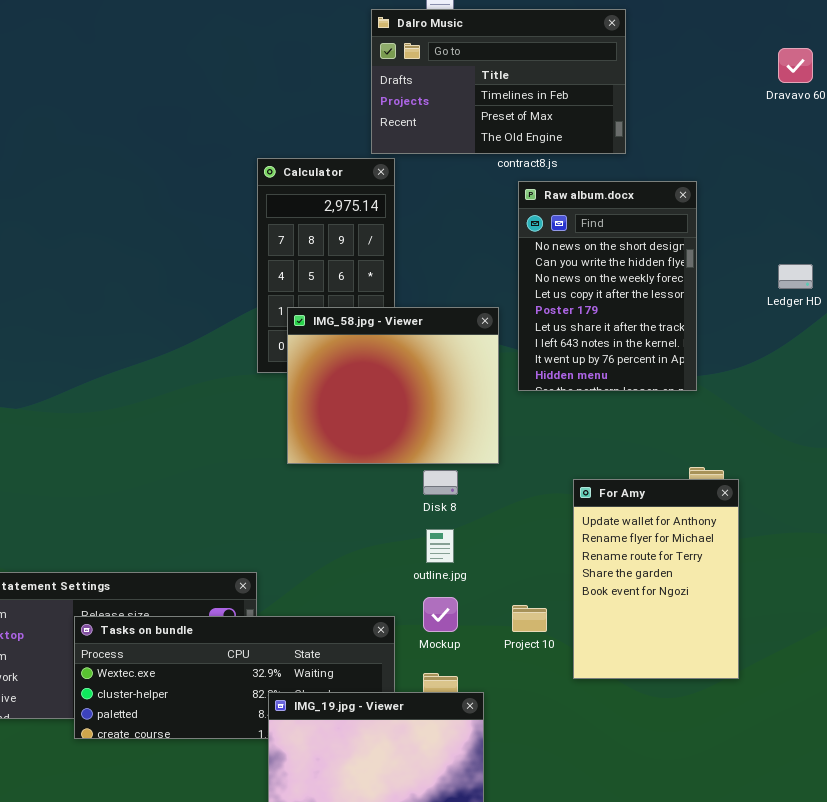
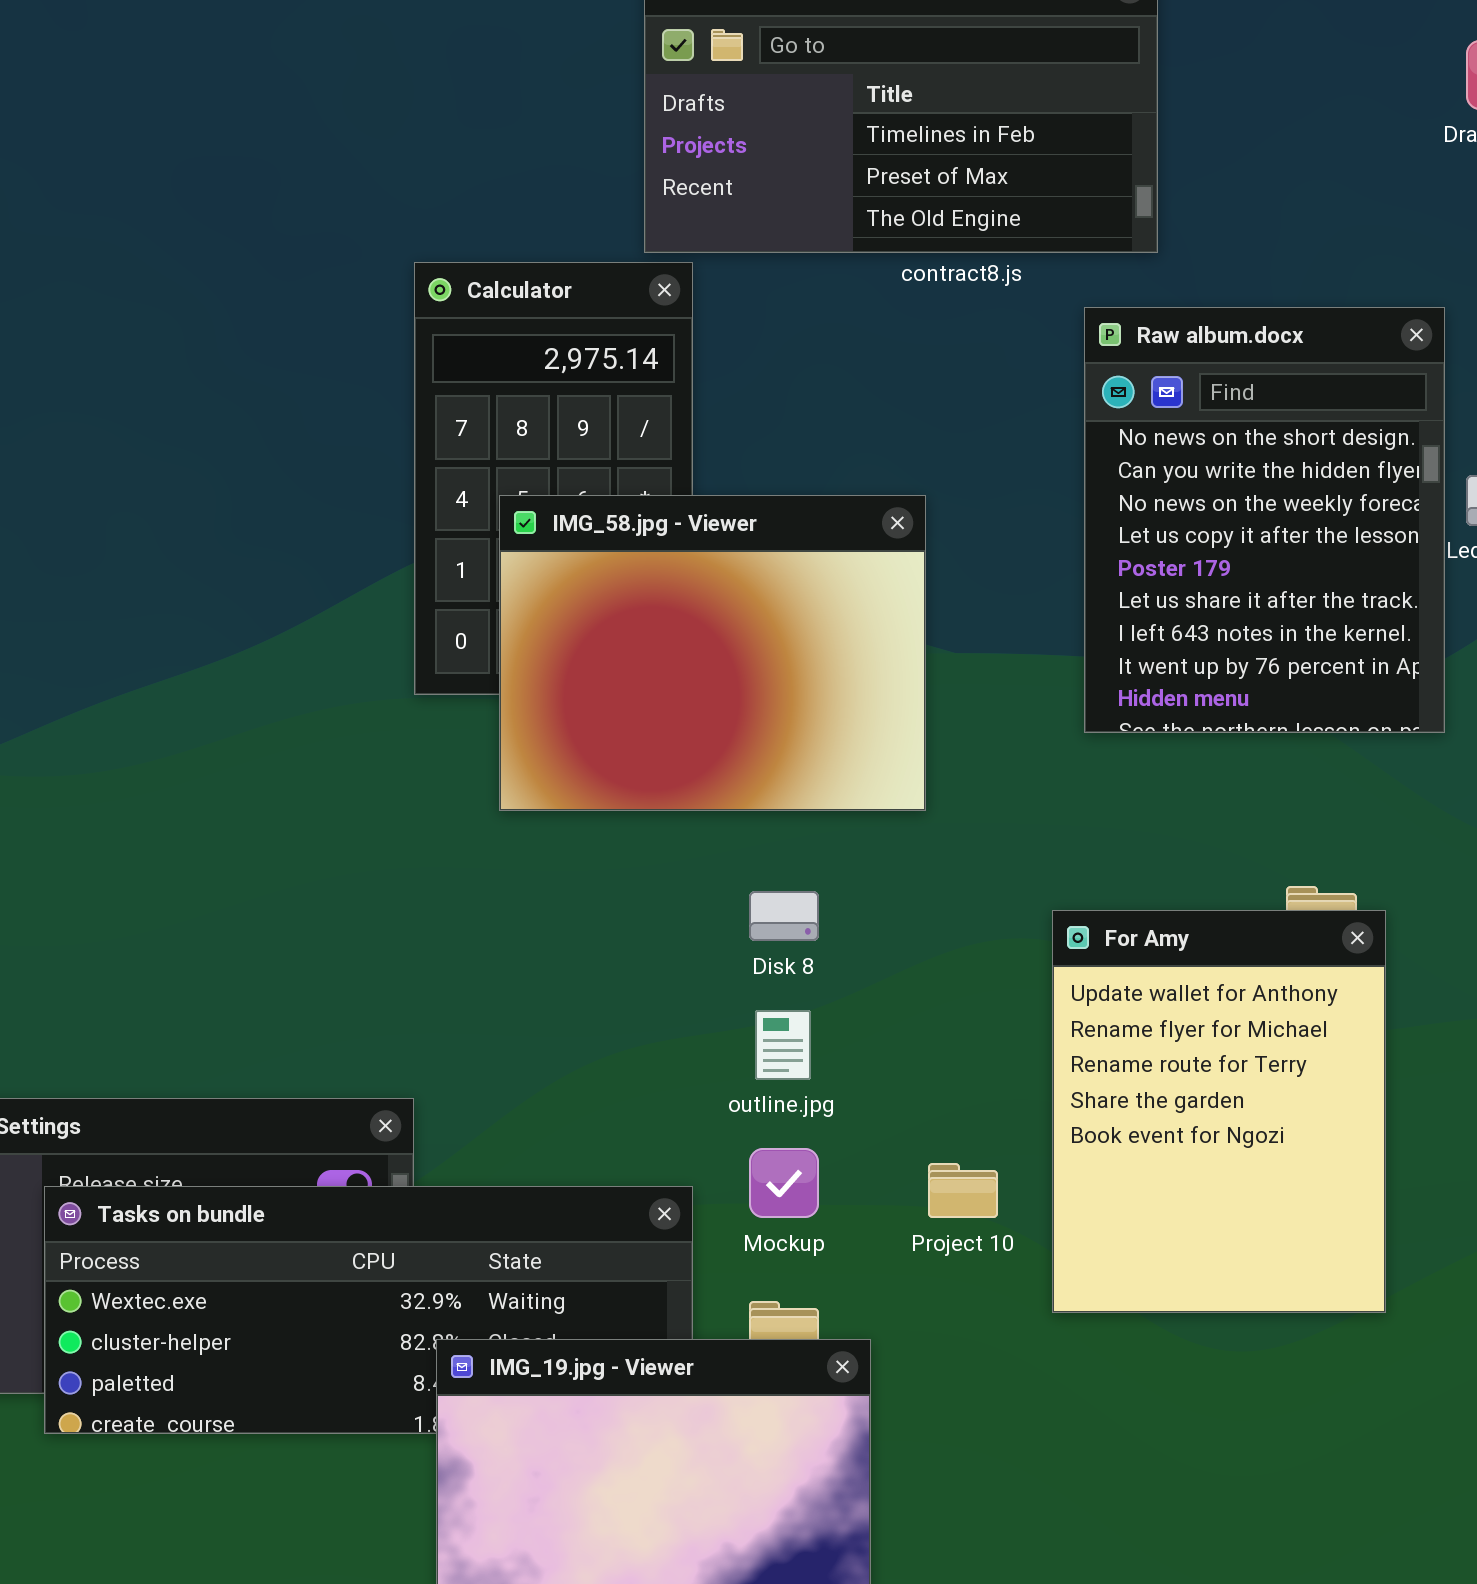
Raw album.docx: [518,181,697,391] -> [1084,307,1445,733], moved
IMG_58.jpg - Viewer: [287,307,499,464] -> [499,495,926,811], moved

